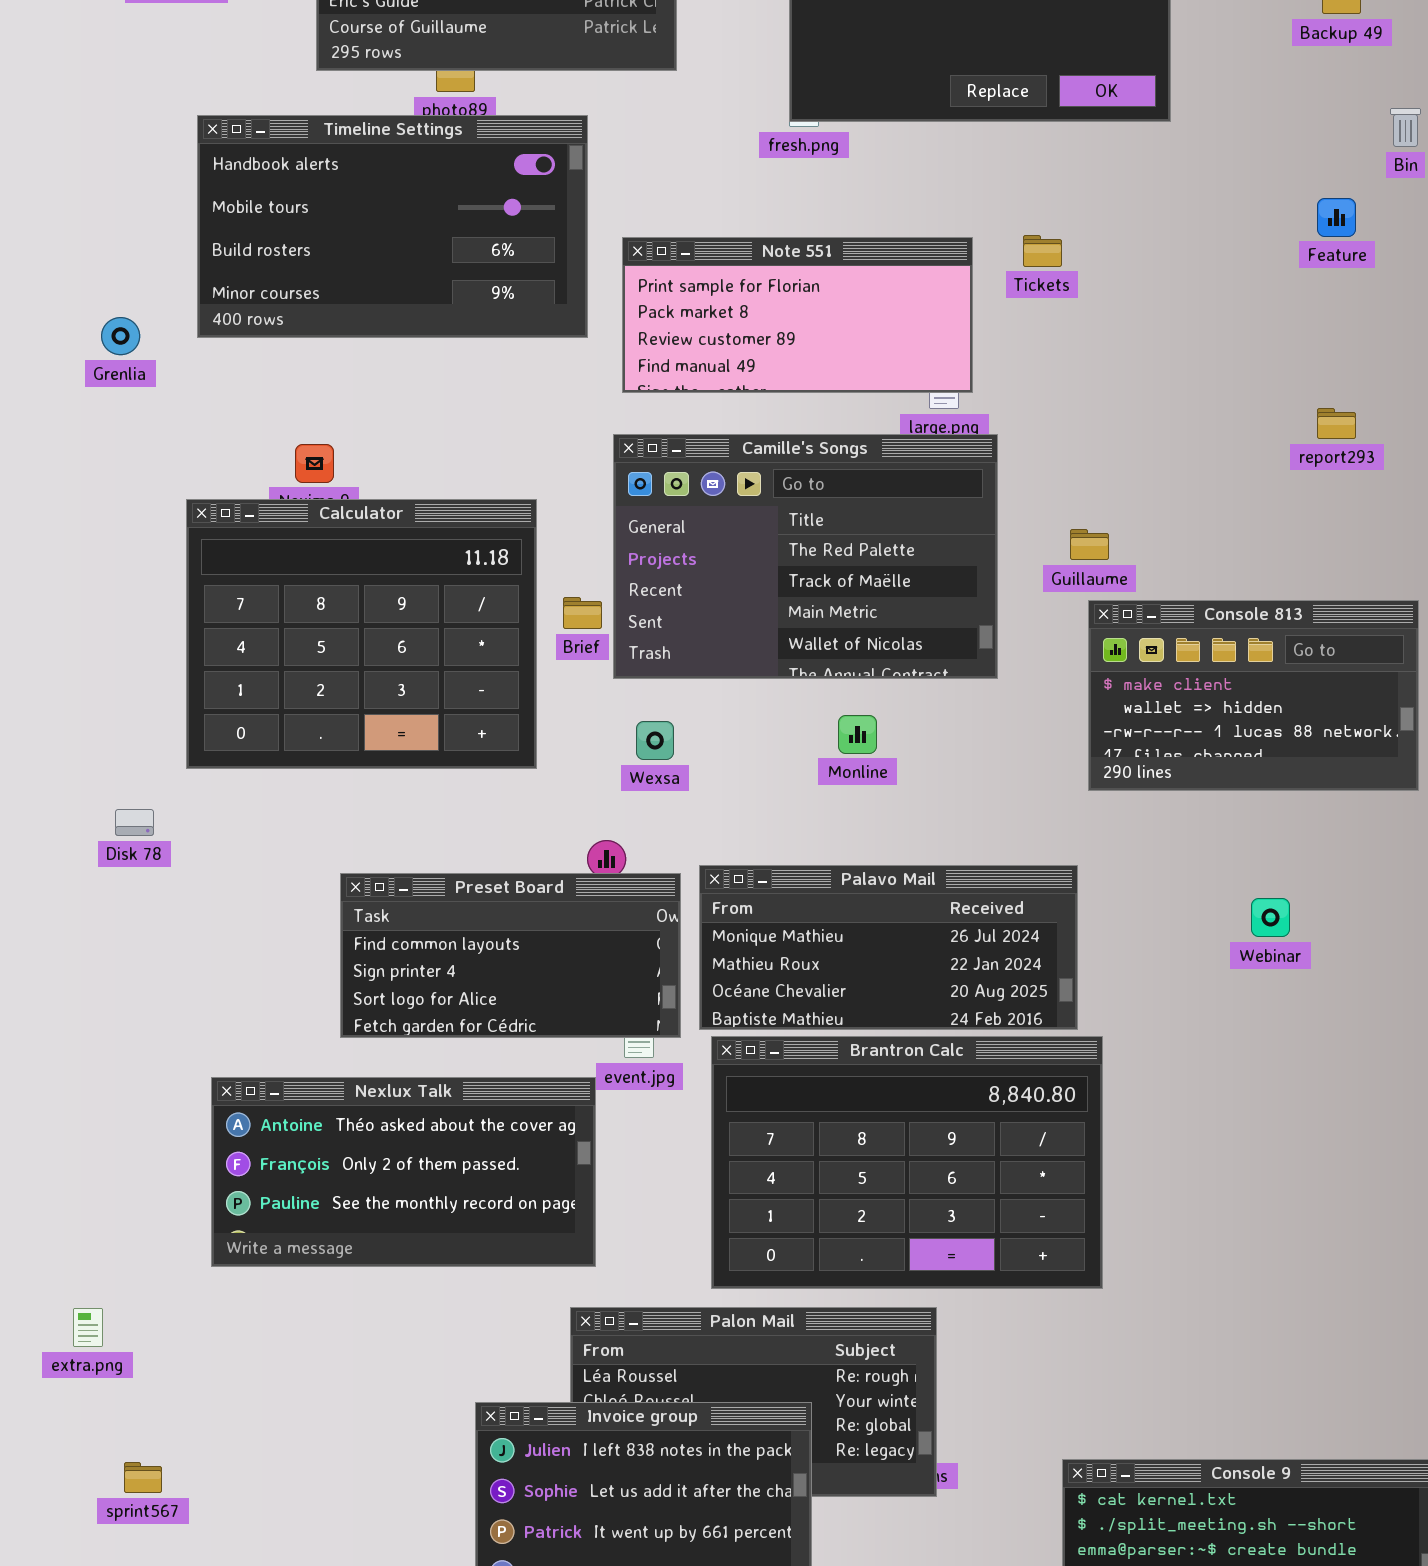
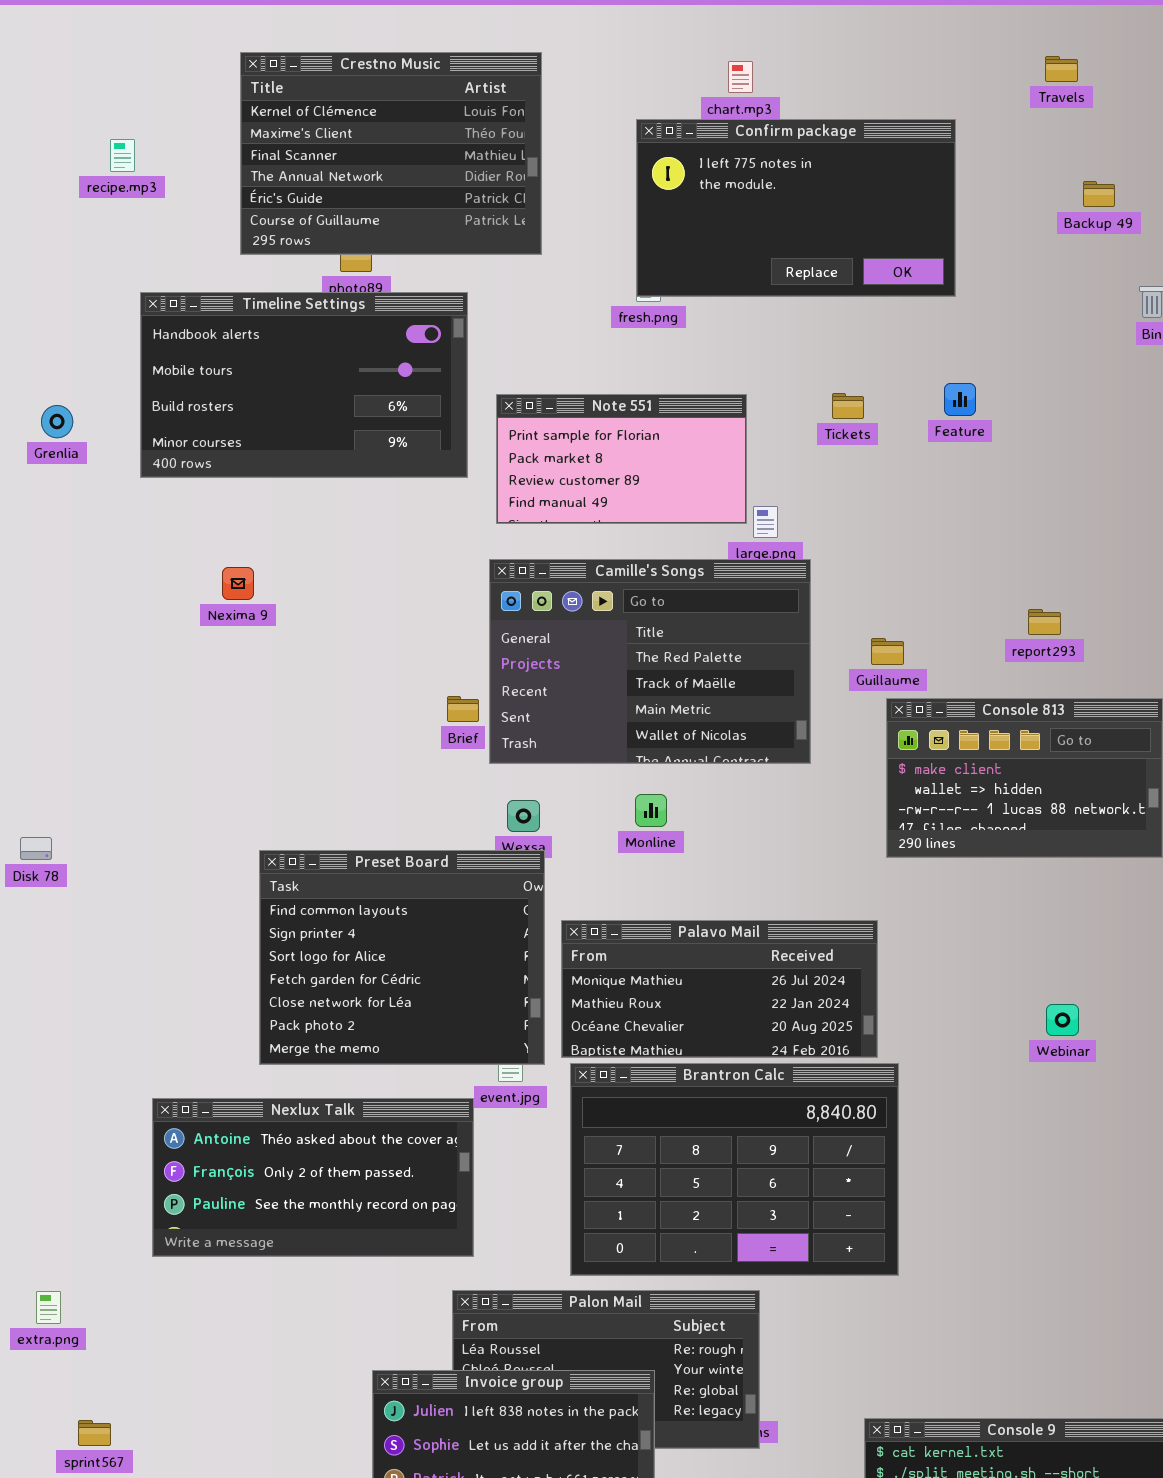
Feature: [1317,198,1356,237] -> [944,383,976,416], moved
Note 551: [622,237,973,393] -> [496,394,747,524], resized
Grenlia: [101,317,140,355] -> [41,405,73,438], moved
report293: [1317,408,1356,439] -> [1028,609,1061,635], moved
Calculator: [186,499,537,769] -> none, closed
Monline: [838,715,877,754] -> [635,794,667,827], moved
Disk 78: [115,809,154,836] -> [20,837,52,860], moved
Preset Board: [340,873,681,1038] -> [259,850,545,1065], resized
Webinar: [1251,898,1290,937] -> [1046,1004,1079,1036], moved

